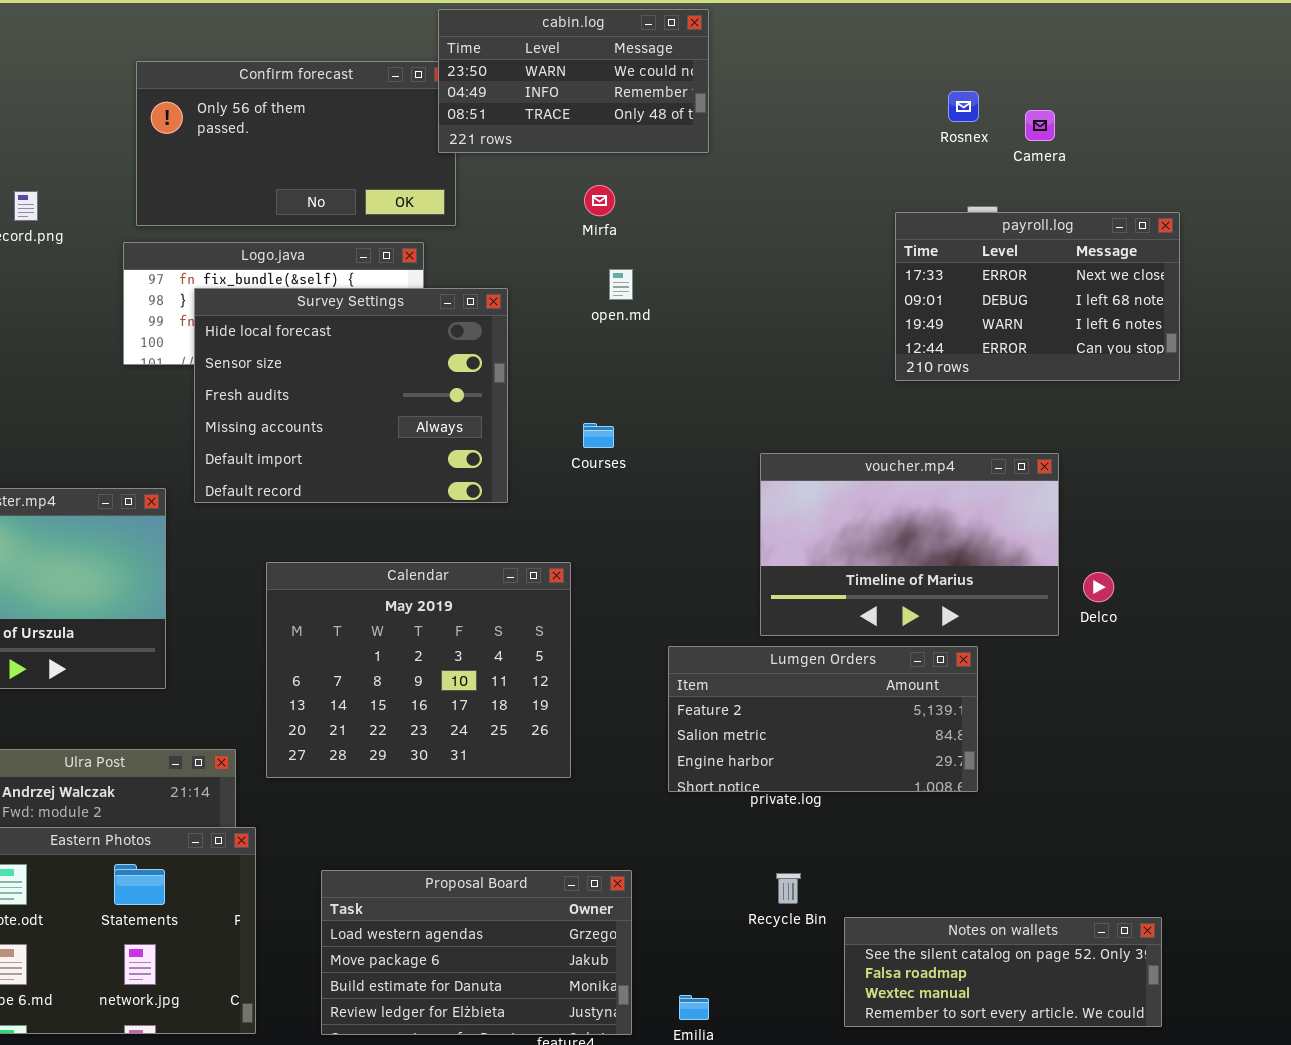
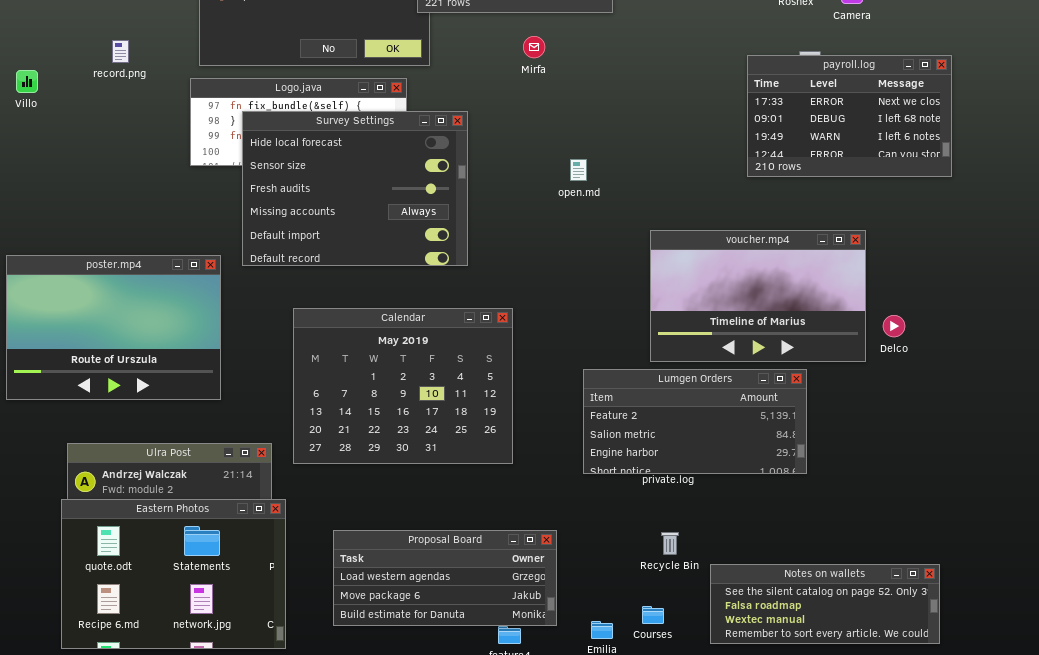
open.md: [609,269,633,300] -> [570,159,587,181], moved
Courses: [583,423,614,448] -> [642,606,664,624], moved
Proposal Board: [321,870,632,1035] -> [333,530,557,626], resized

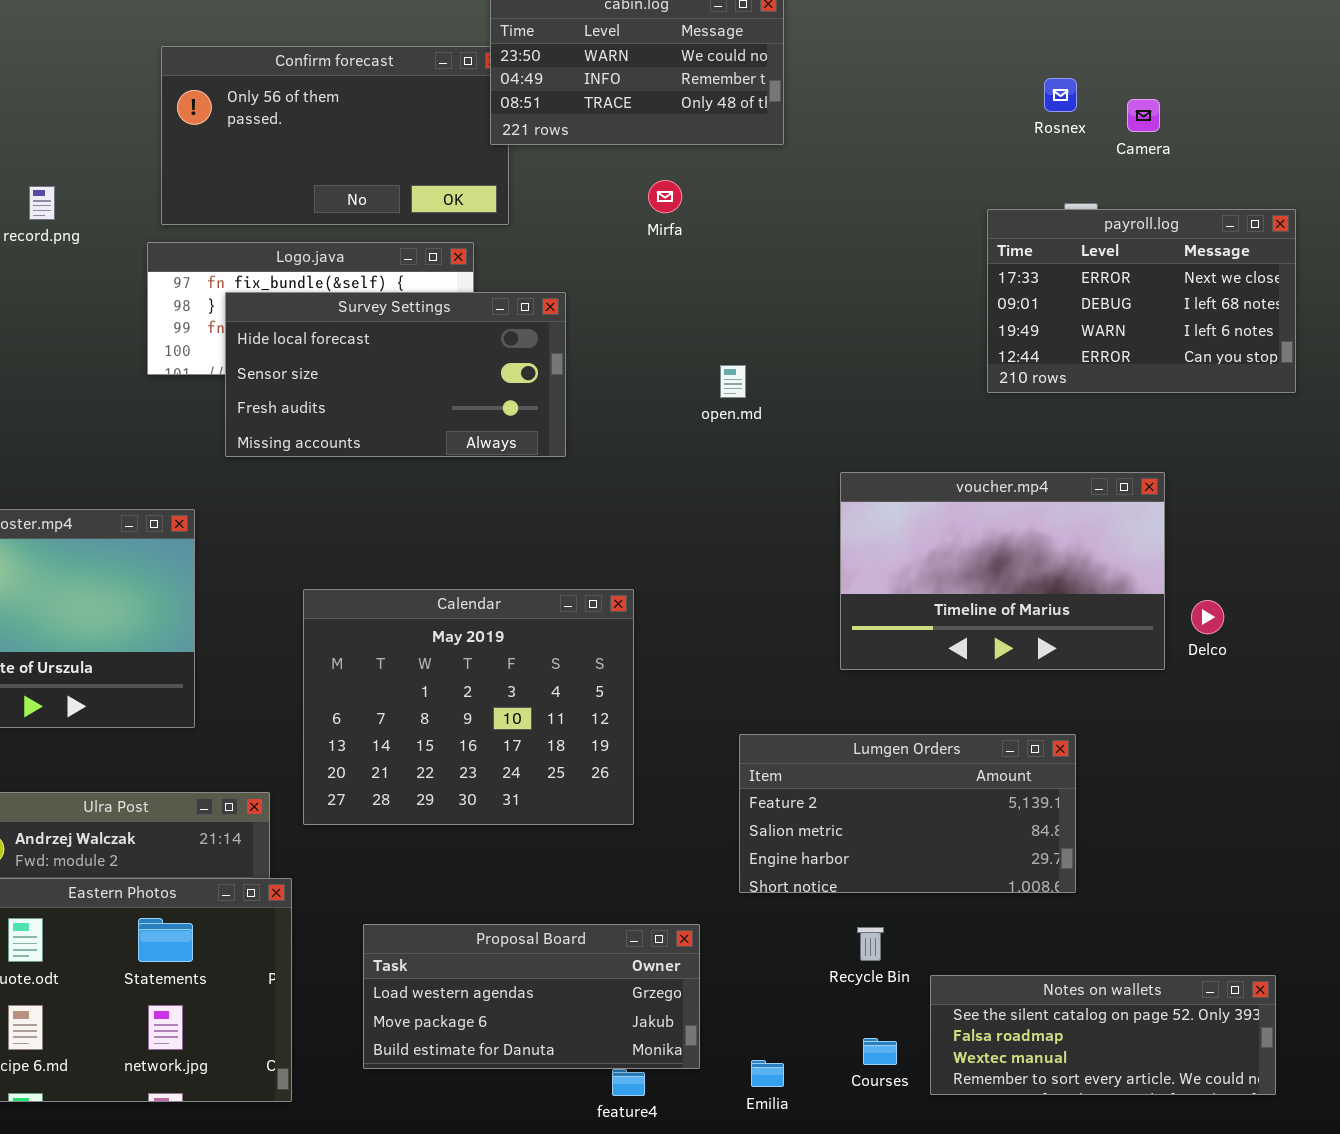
Survey Settings: [242,111,468,266] -> [225,292,566,457], resized
Lumgen Orders: [583,369,807,474] -> [739,734,1076,893], moved
Courses: [642,606,664,624] -> [863,1038,897,1065], moved

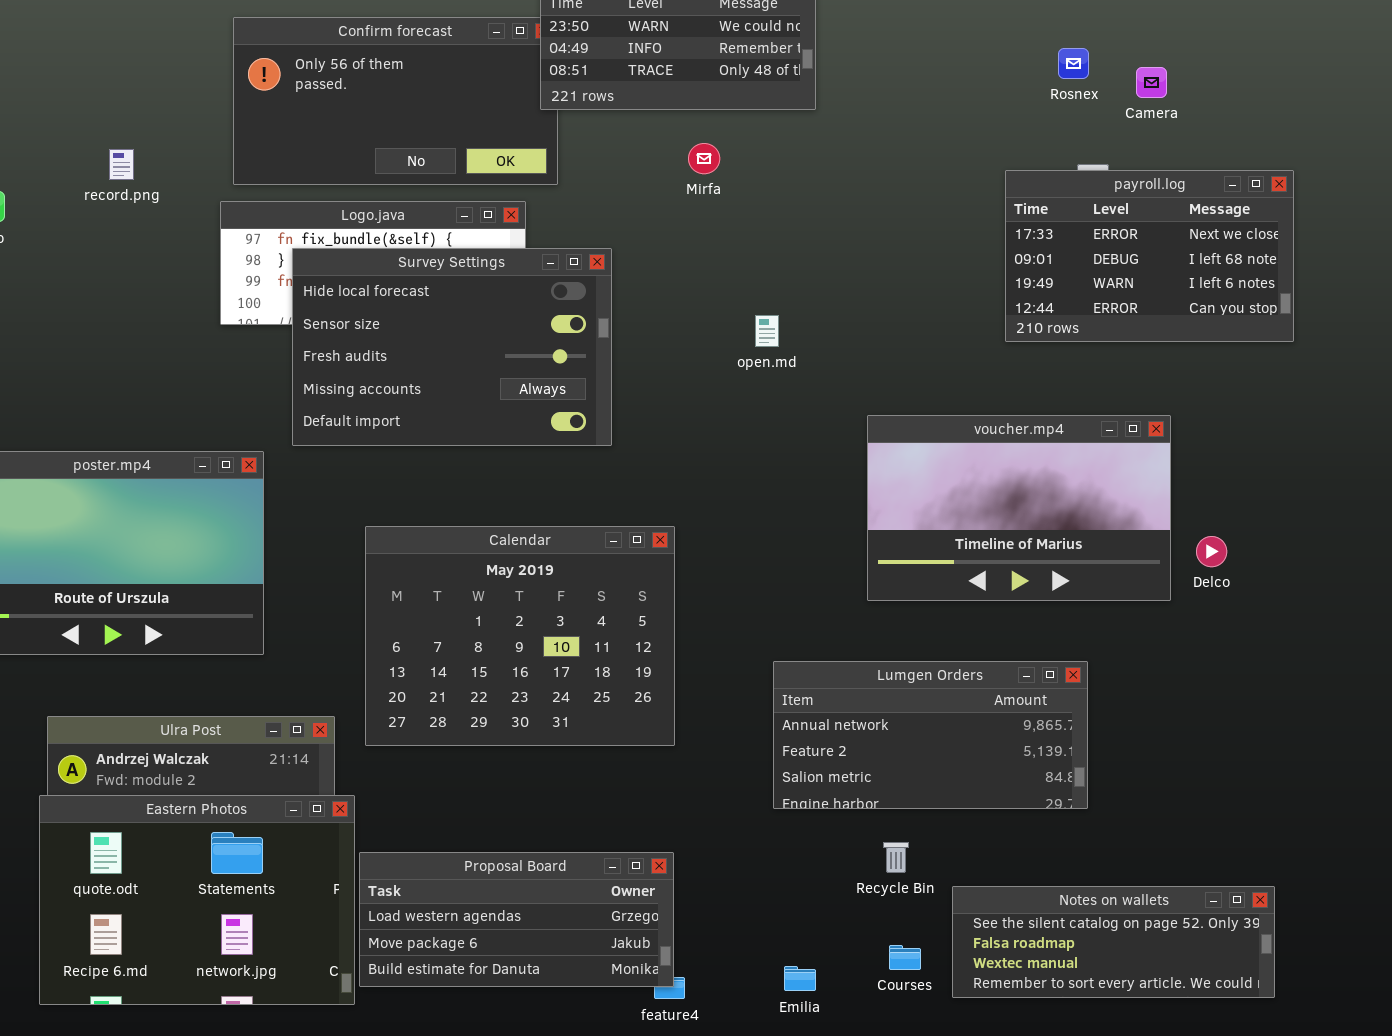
Survey Settings: [225,292,566,457] -> [292,248,612,446], resized
Lumgen Orders: [739,734,1076,893] -> [773,661,1088,809], scrolled up 1 row
Proposal Board: [363,924,700,1069] -> [359,852,674,987], moved

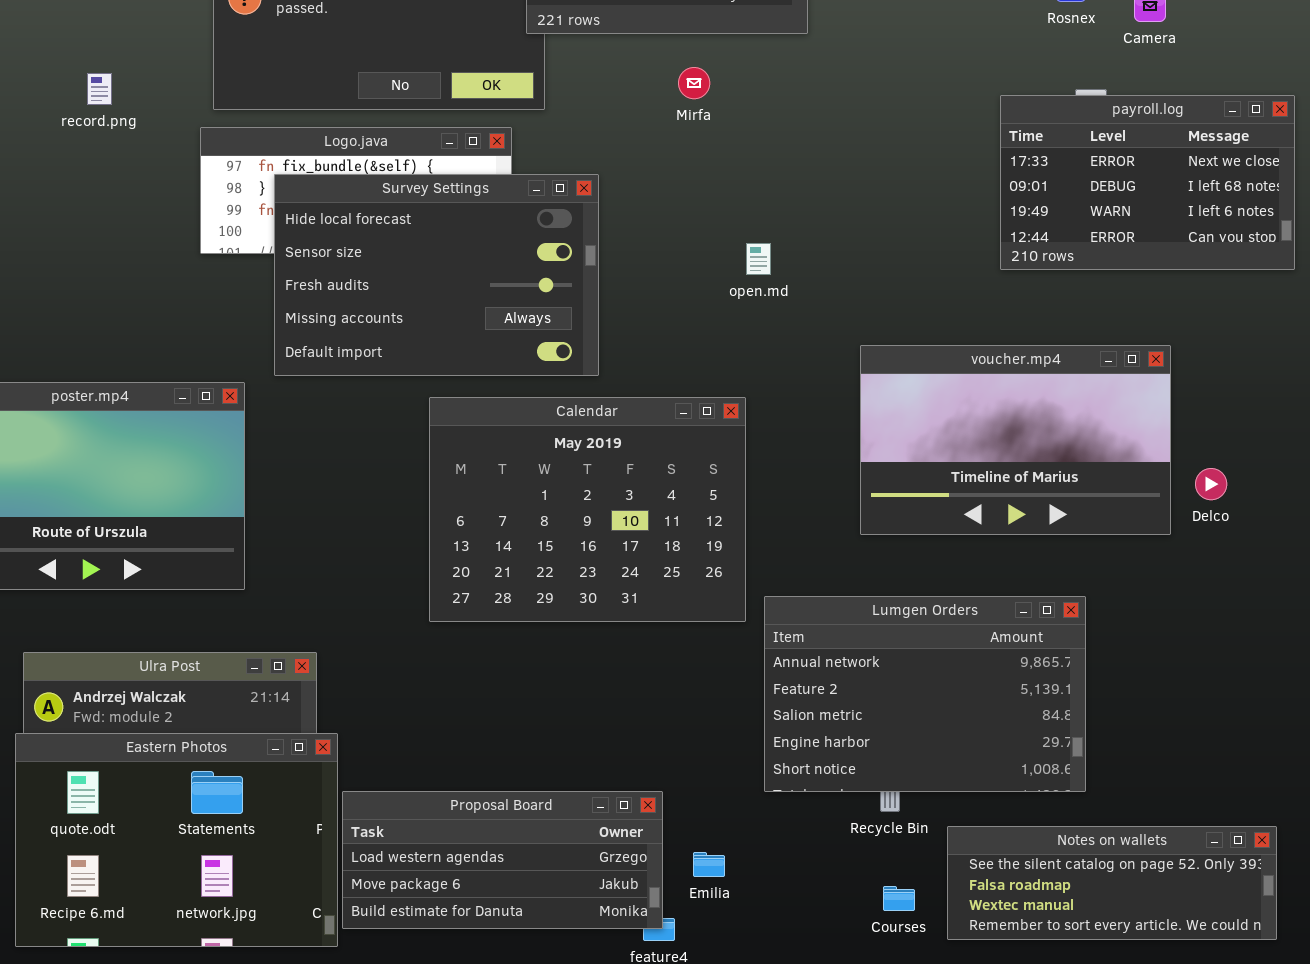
Calendar: [365,526,675,746] -> [429,397,746,622], moved
Lumgen Orders: [773,661,1088,809] -> [764,596,1086,792], resized
Emilia: [784,966,816,991] -> [693,852,725,877], moved

